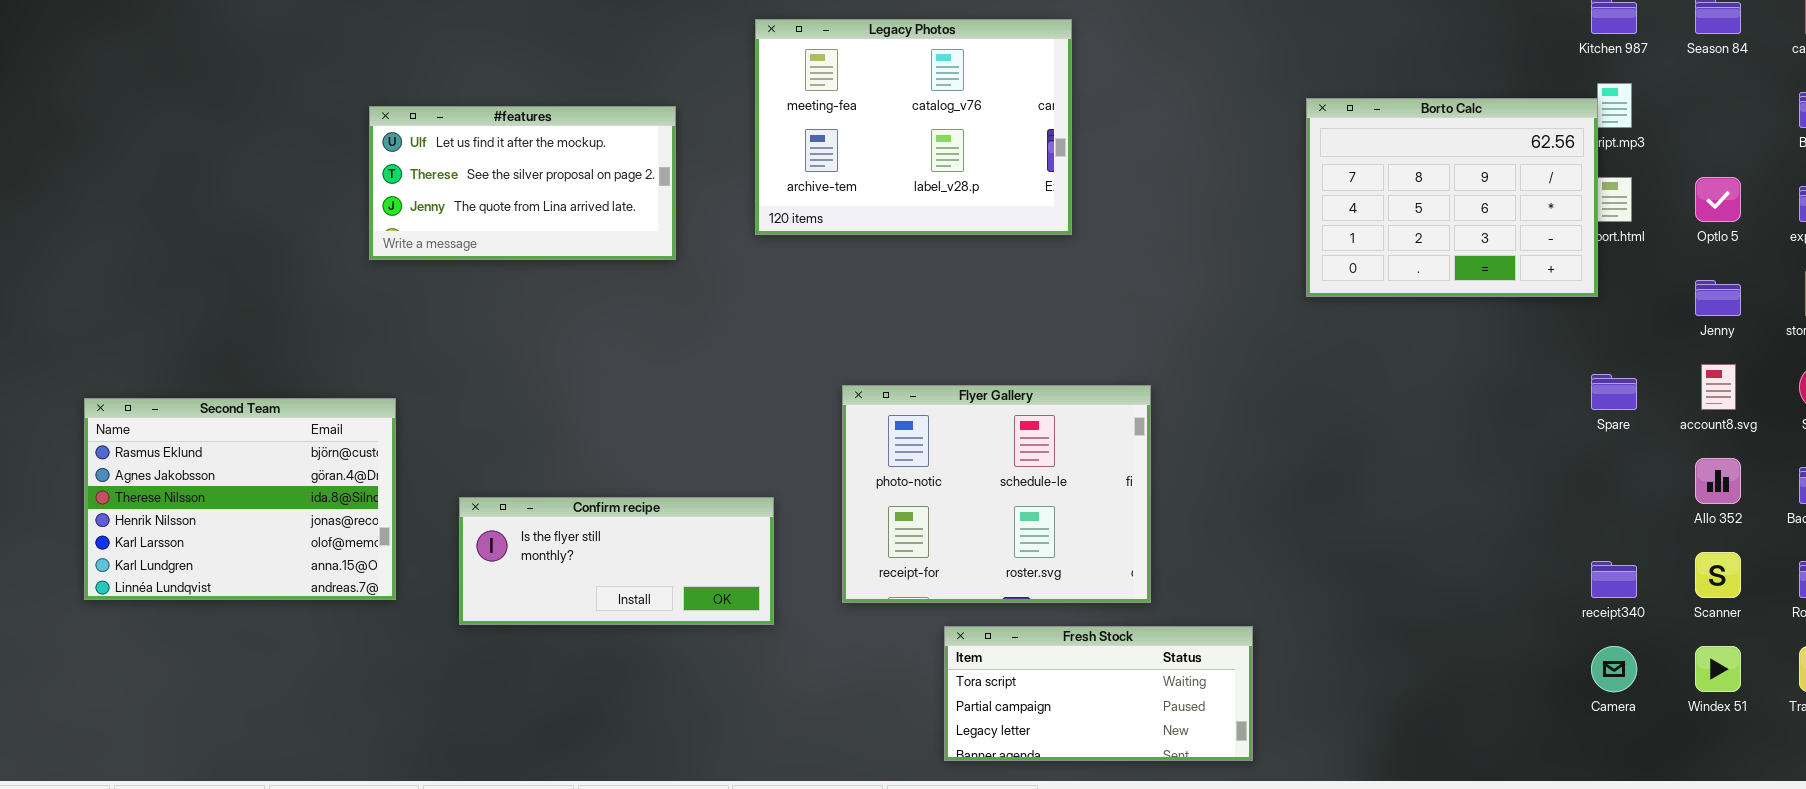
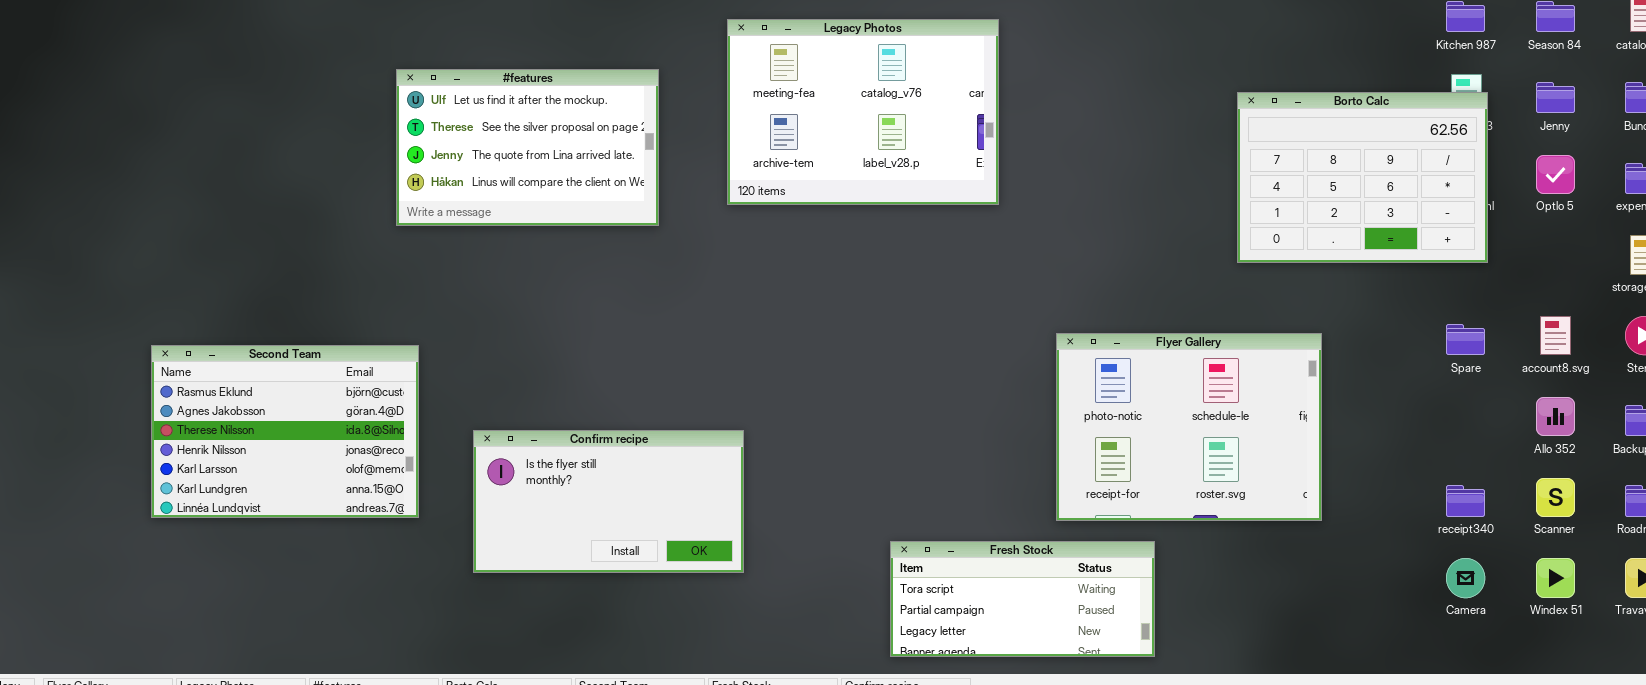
Borto Calc: [1306,98,1598,297] -> [1237,92,1488,263], moved
#features: [369,106,676,260] -> [396,69,659,226], resized
Jenny: [1695,280,1741,316] -> [1536,82,1575,113], moved
Flyer Gallery: [842,385,1151,603] -> [1056,333,1322,521], moved
Confirm recipe: [459,497,774,625] -> [473,430,744,573], resized

